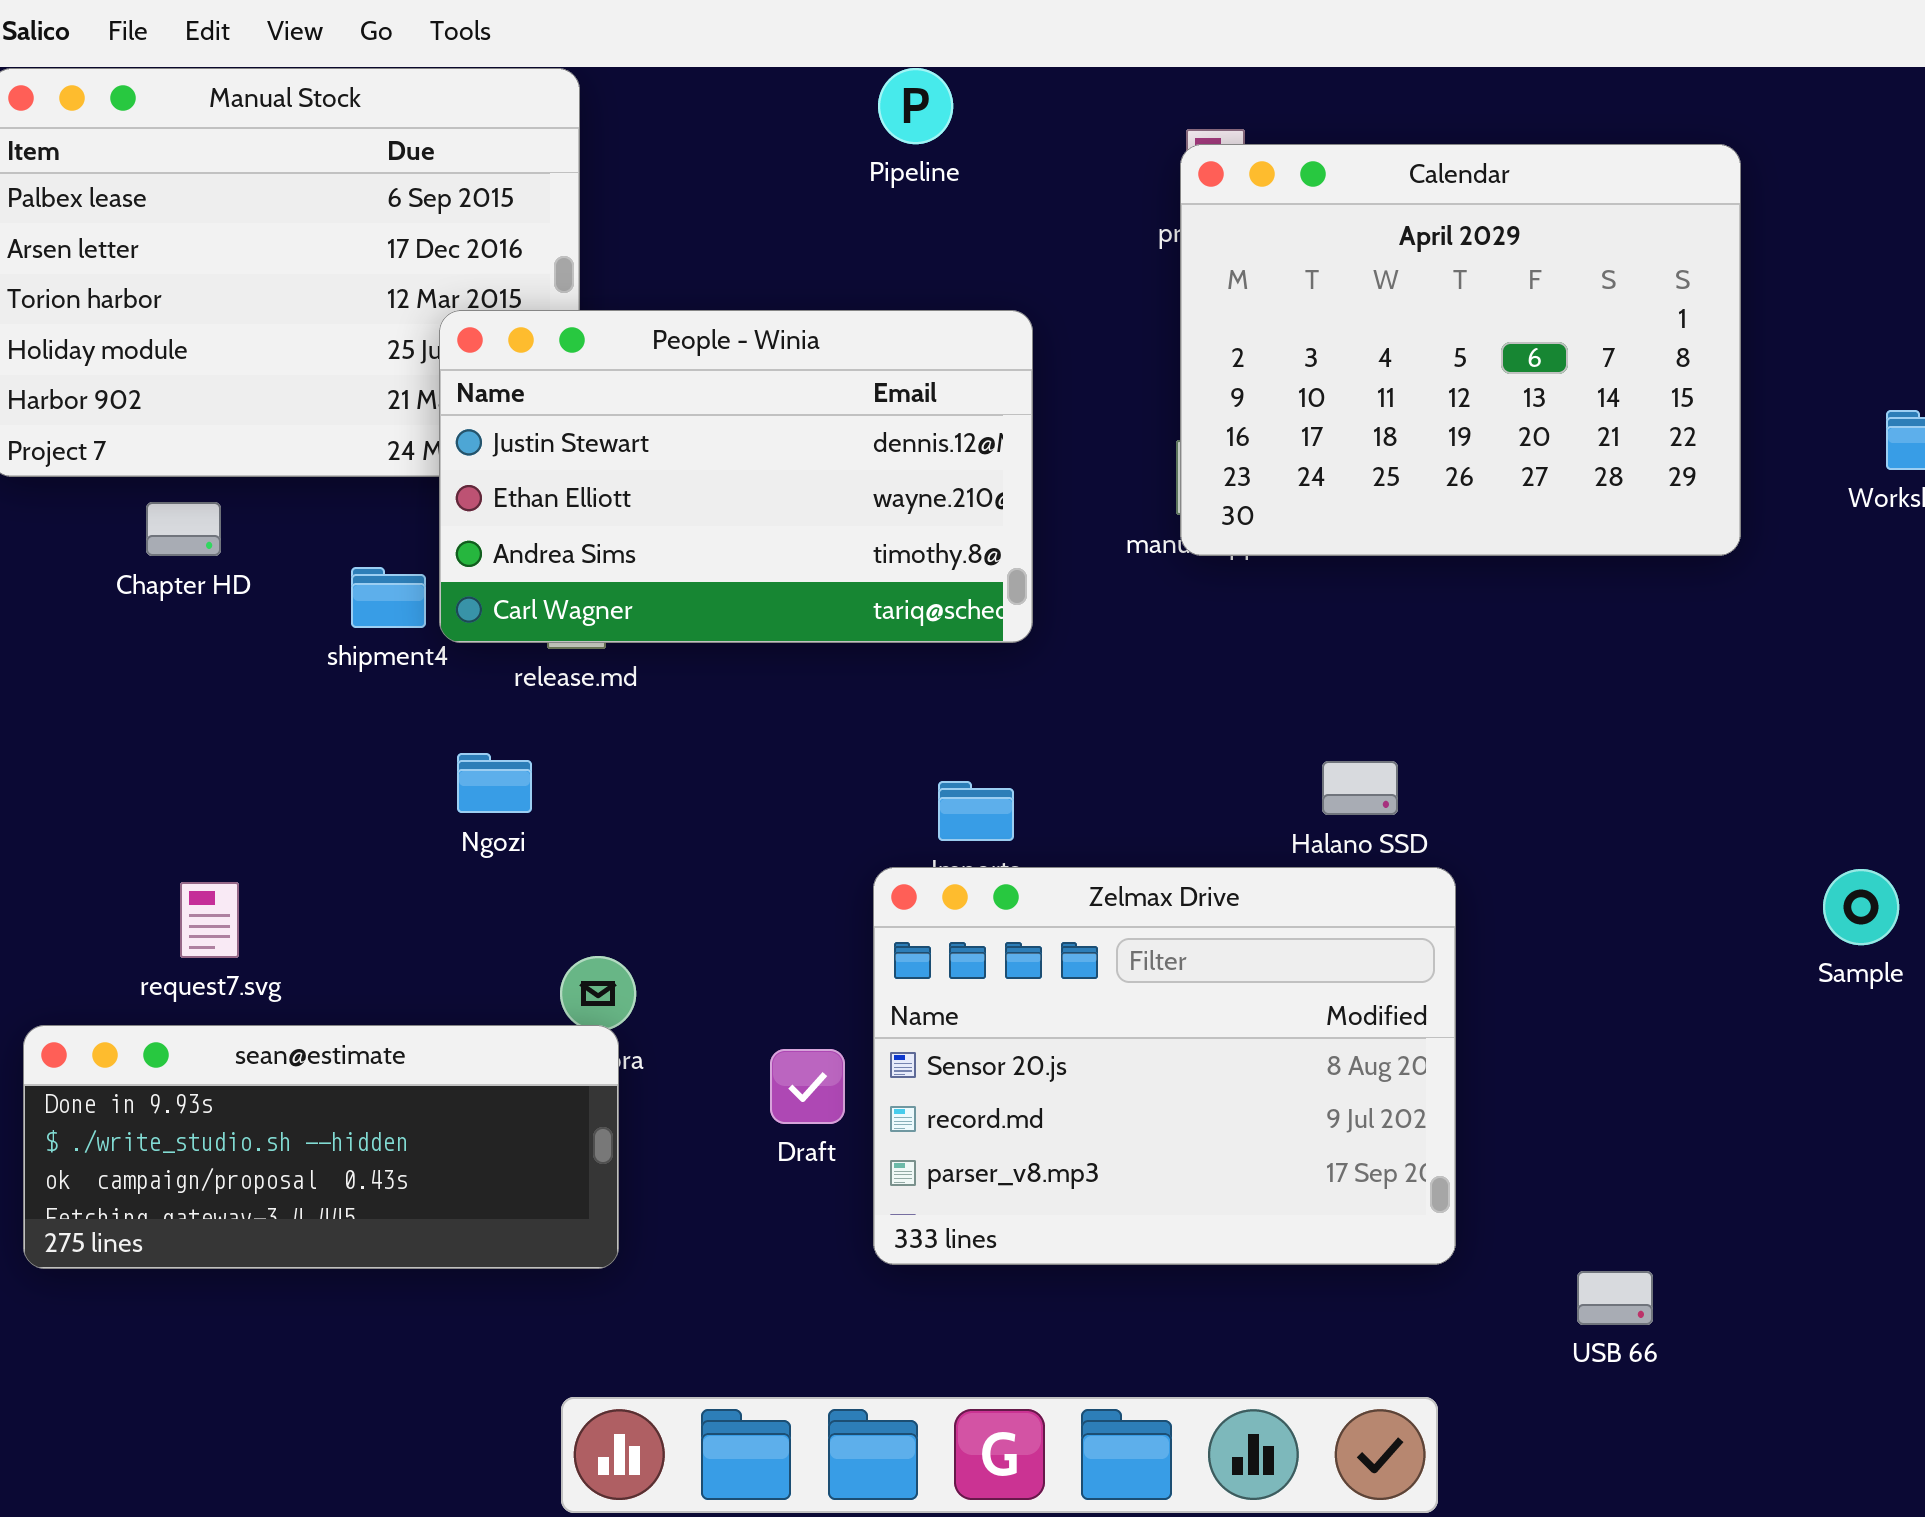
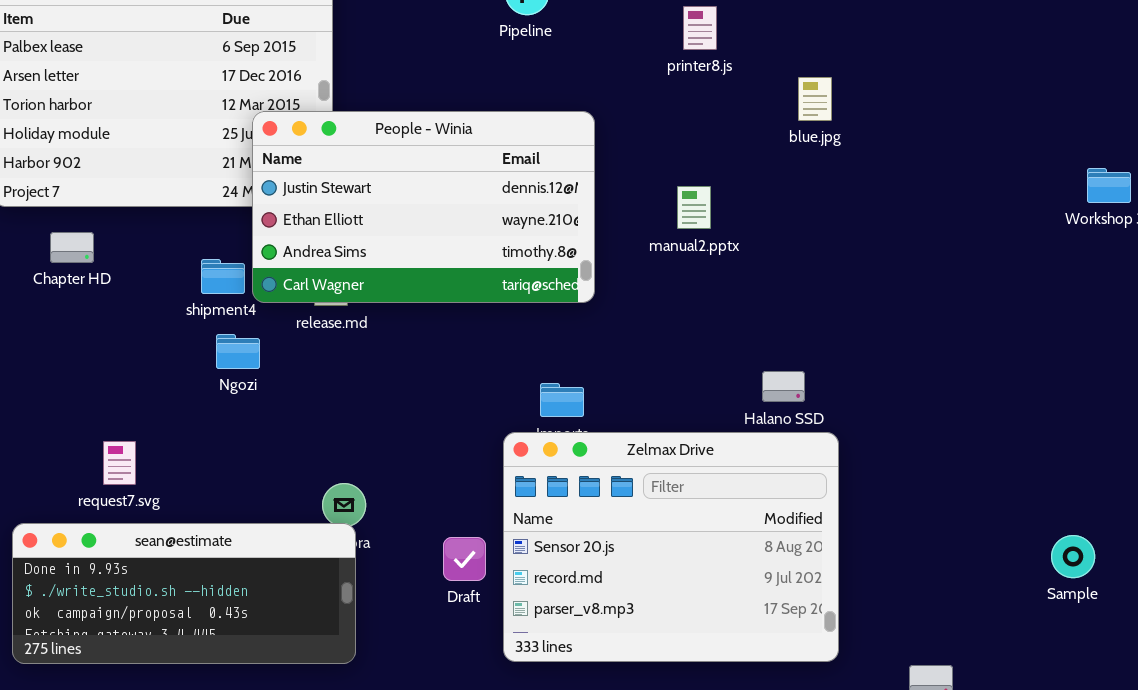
Calendar: [1180,144,1741,556] -> none, closed
Chapter HD: [146,502,221,556] -> [50,232,94,263], moved
Ngozi: [457,753,532,813] -> [216,334,260,369], moved
Sample: [1823,869,1899,945] -> [1051,535,1095,578], moved

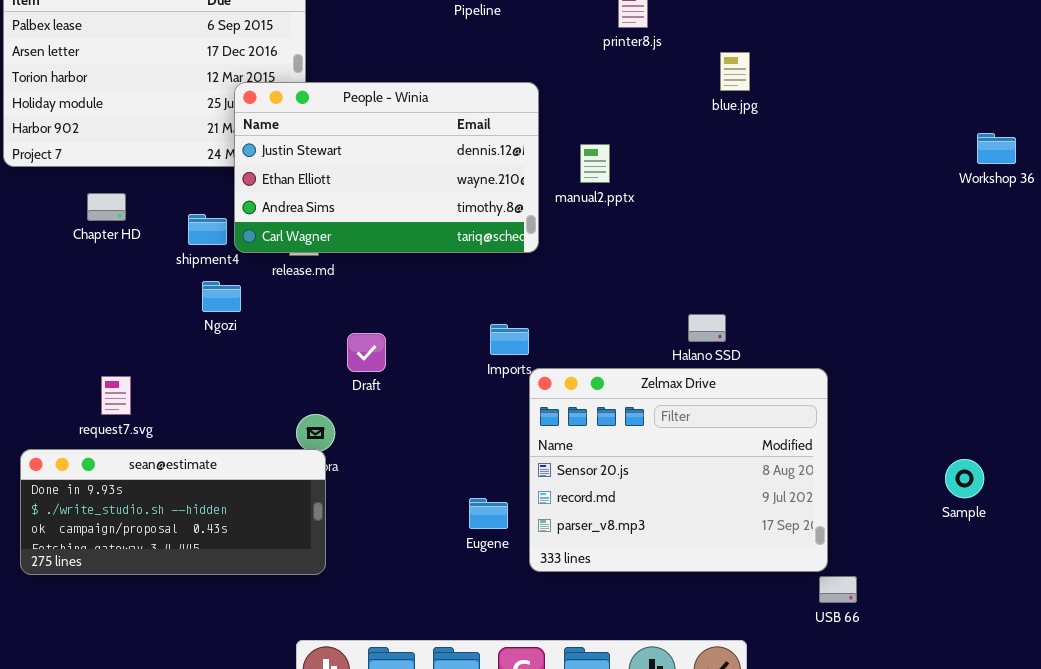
manual2.pptx: [677,186,711,229] -> [580,144,610,183], moved
Chapter HD: [50,232,94,263] -> [87,193,126,221], moved
Zelmax Drive: [503,432,839,662] -> [529,368,828,572], moved
Draft: [443,537,486,581] -> [347,333,386,372], moved

